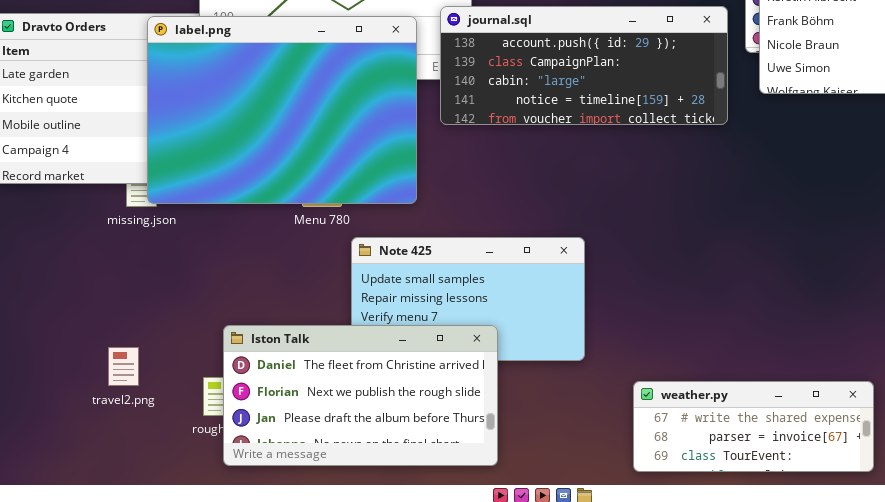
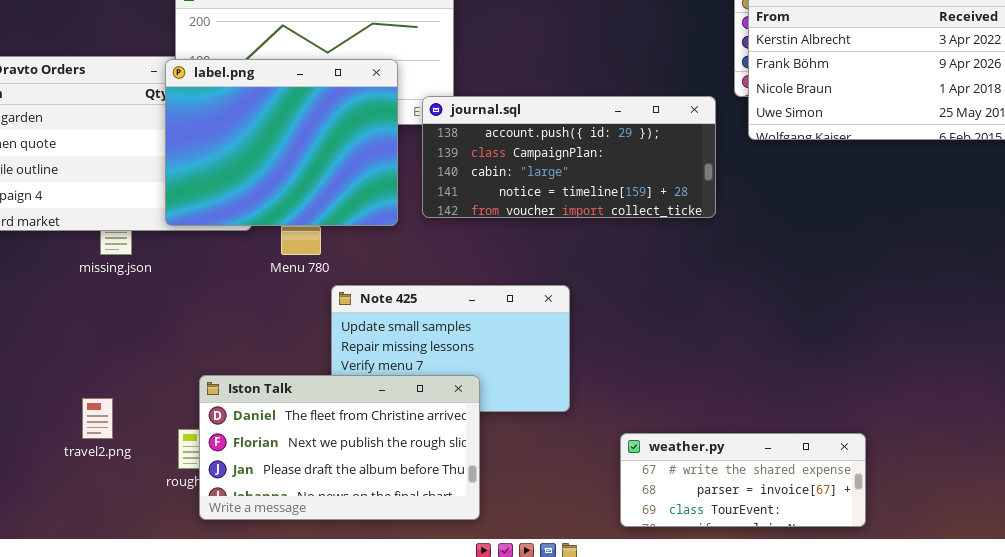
journal.sql: [440,6,728,125] -> [422,96,716,218], moved
label.png: [147,16,417,204] -> [165,59,398,226], resized

